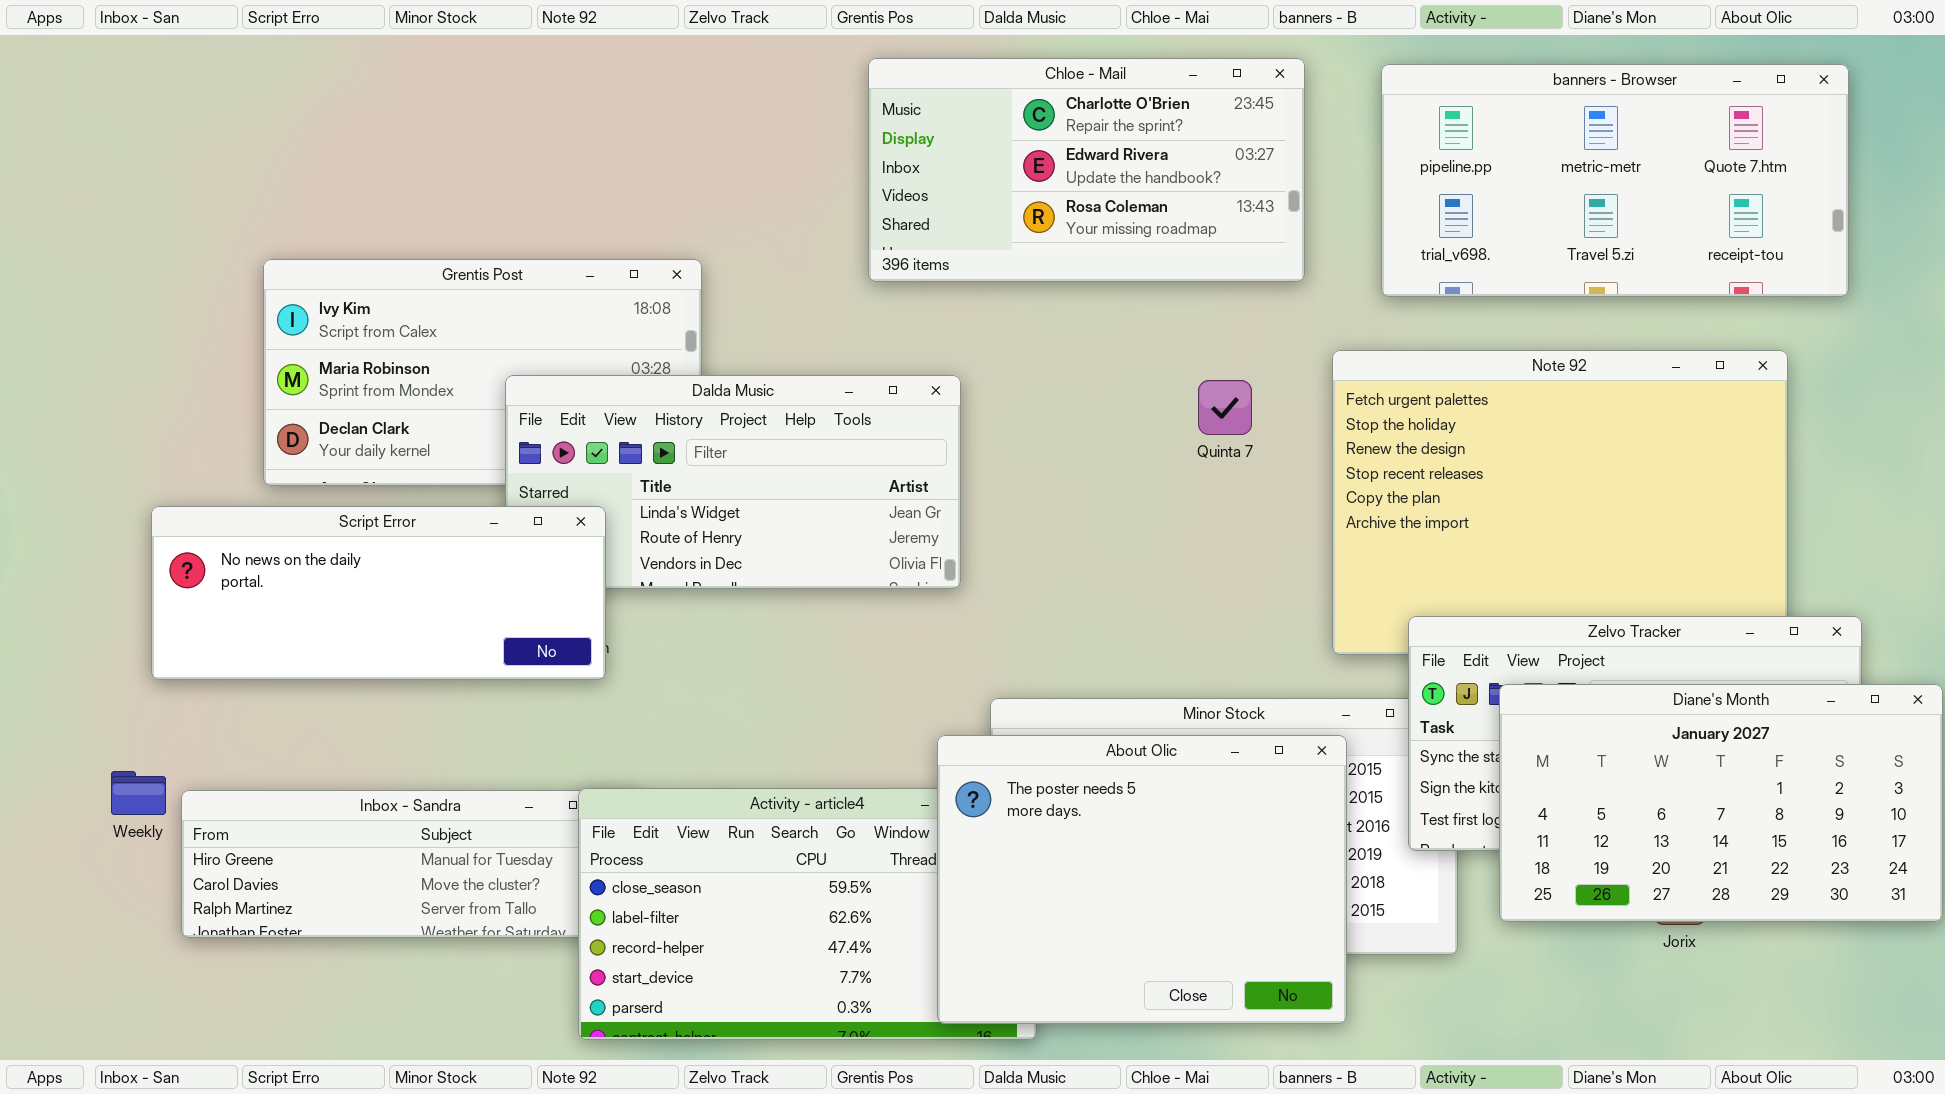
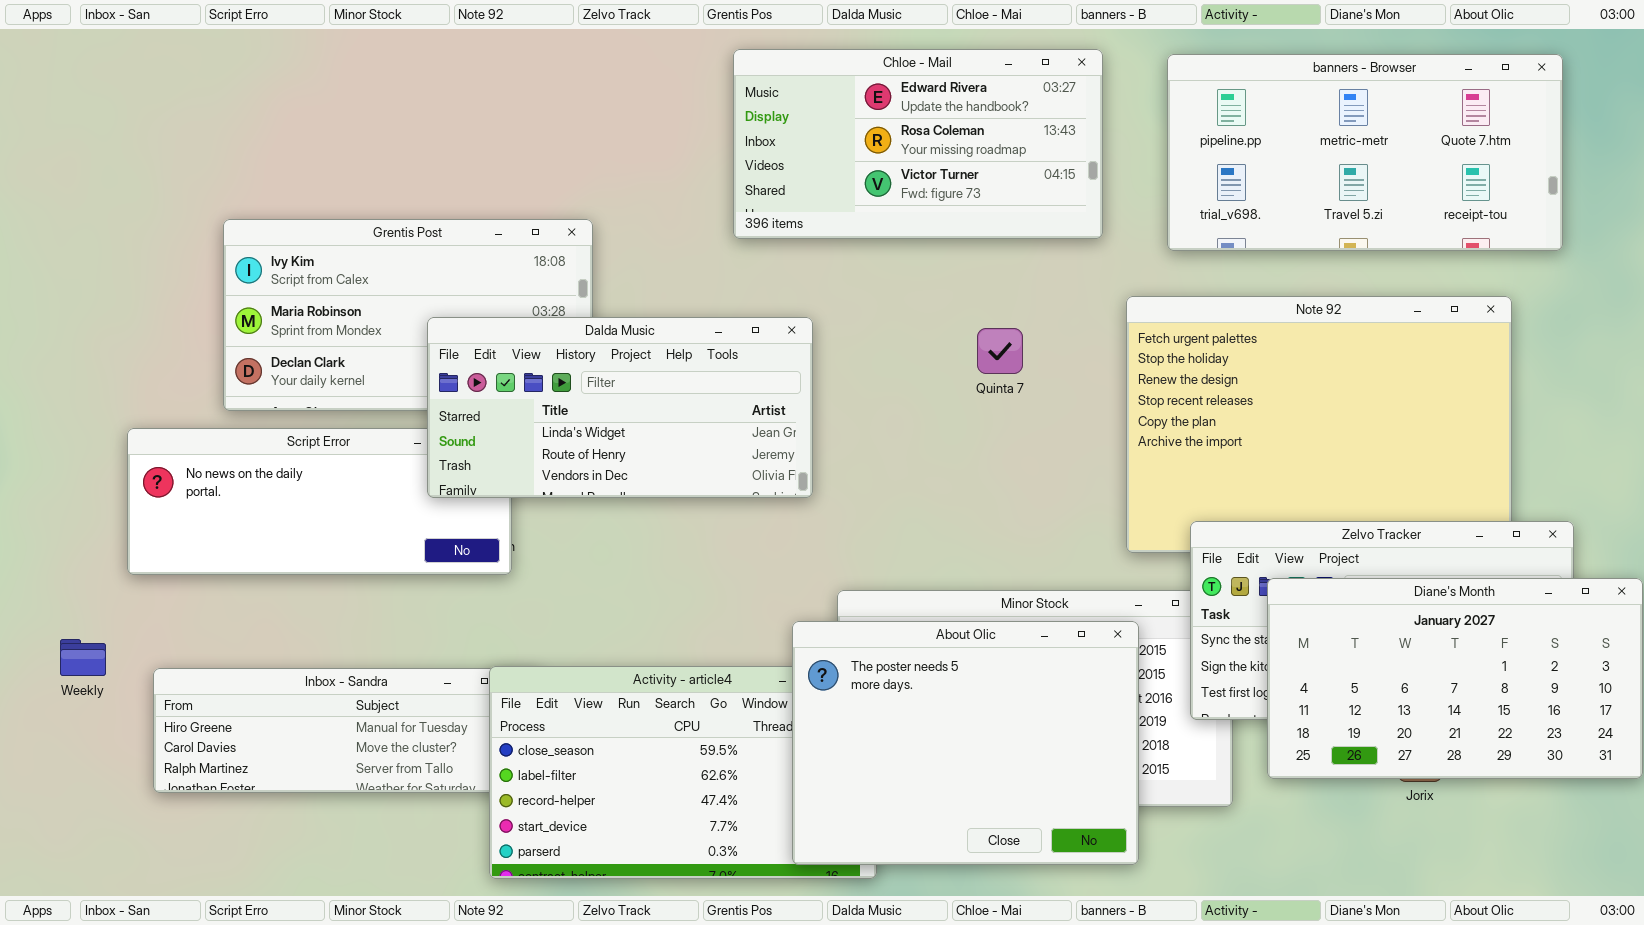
Chloe - Mail: [868,58,1305,282] -> [733,49,1103,239], scrolled down 1 row
Dalda Music: [505,375,961,589] -> [427,317,813,498], raised
Quinta 7: [1198,380,1252,435] -> [977,328,1023,374], moved
Weekly: [111,771,166,815] -> [60,639,106,676], moved

